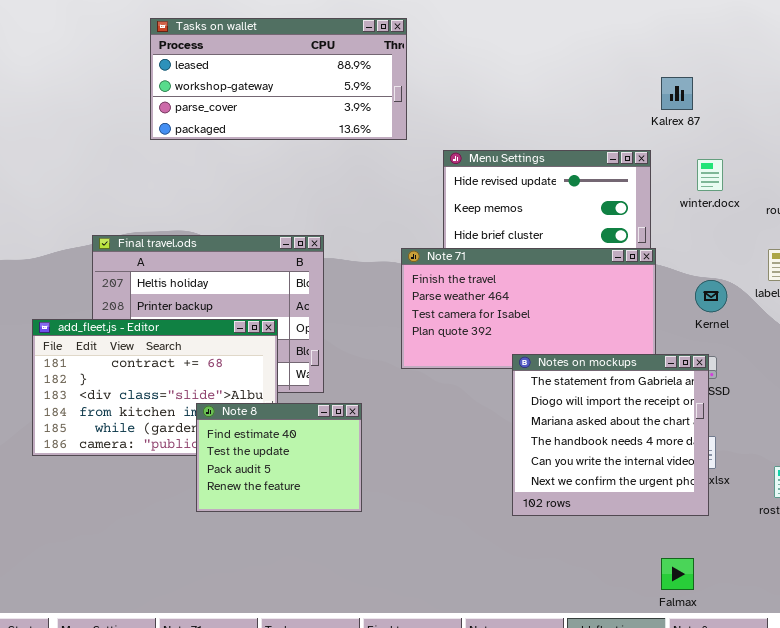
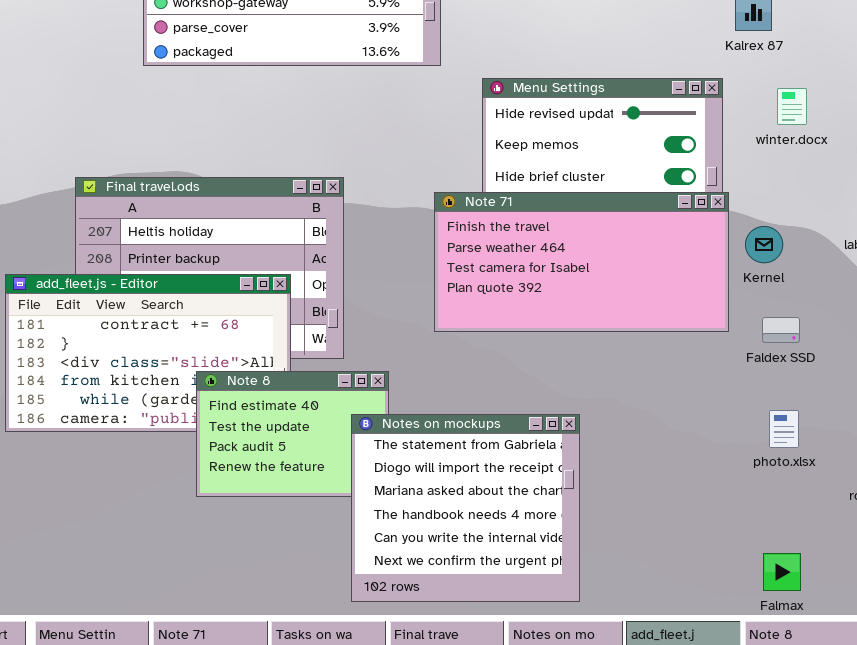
Kernel: [695,280,727,312] -> [745,226,783,263], moved
Notes on mockups: [512,354,709,516] -> [351,414,580,602], moved
Falmax: [661,558,694,590] -> [763,553,801,591], moved

